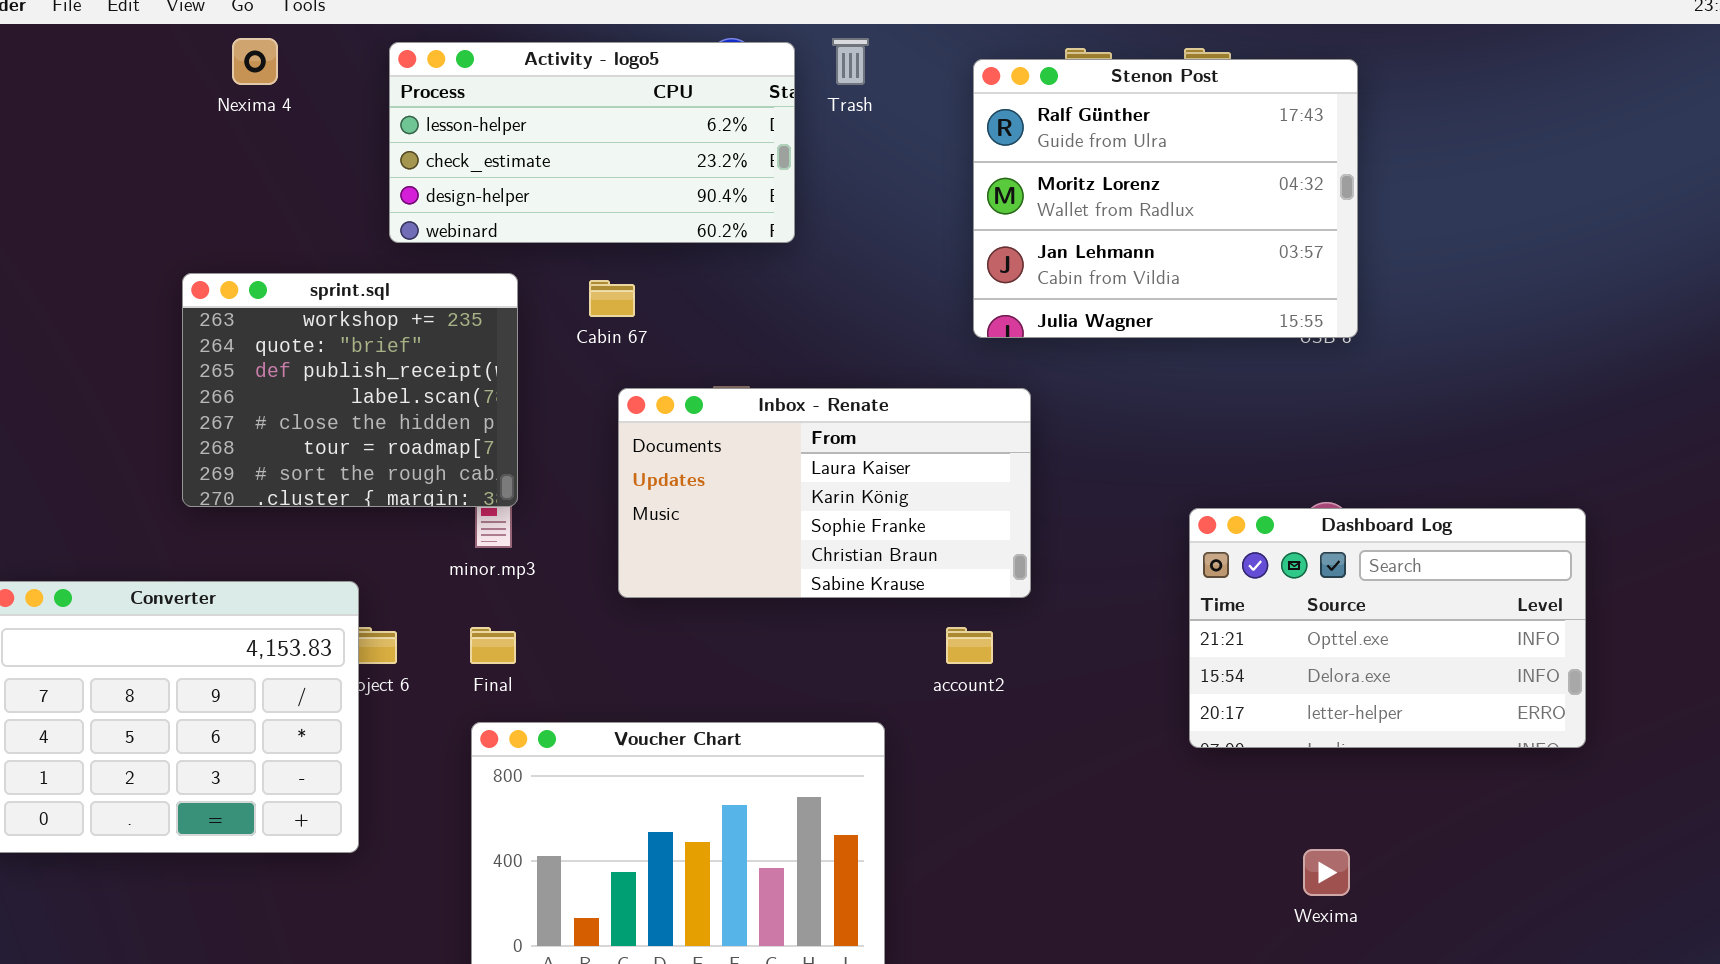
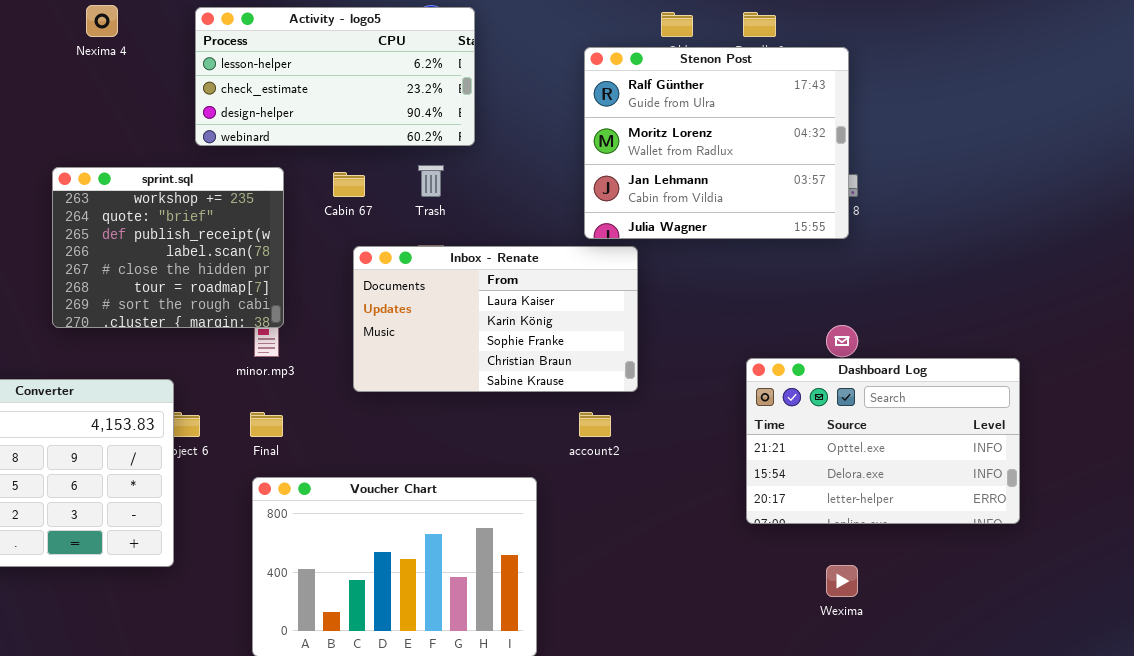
Trash: [832,38,869,85] -> [418,165,444,197], moved
Stenon Post: [973,59,1358,338] -> [584,47,849,239], moved
Dashboard Log: [1189,508,1586,748] -> [746,358,1020,524], moved

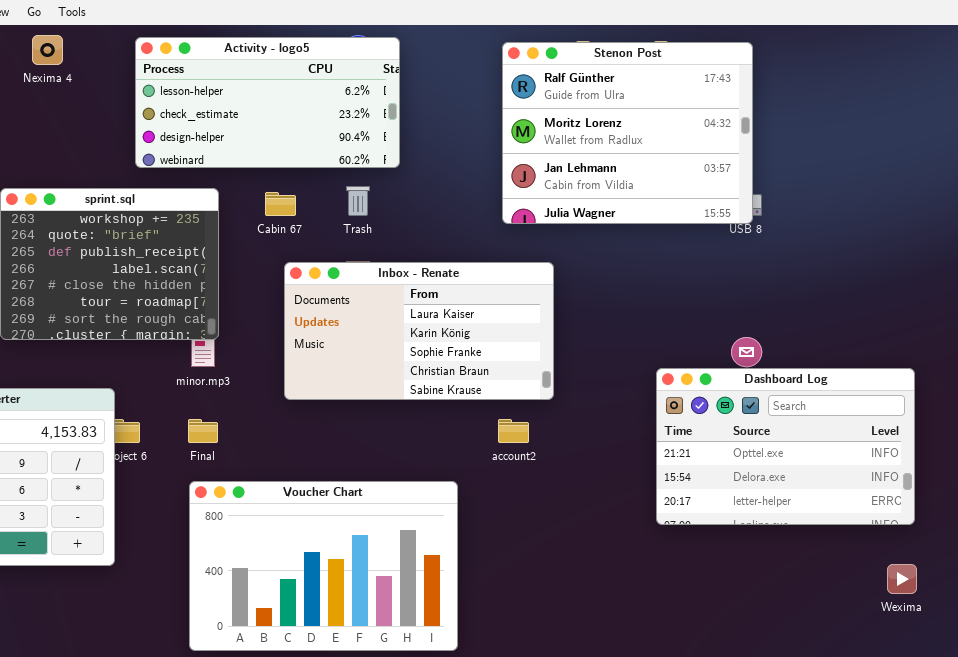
Stenon Post: [584,47,849,239] -> [502,42,753,224], moved
Wexima: [826,565,858,597] -> [887,564,917,594], moved

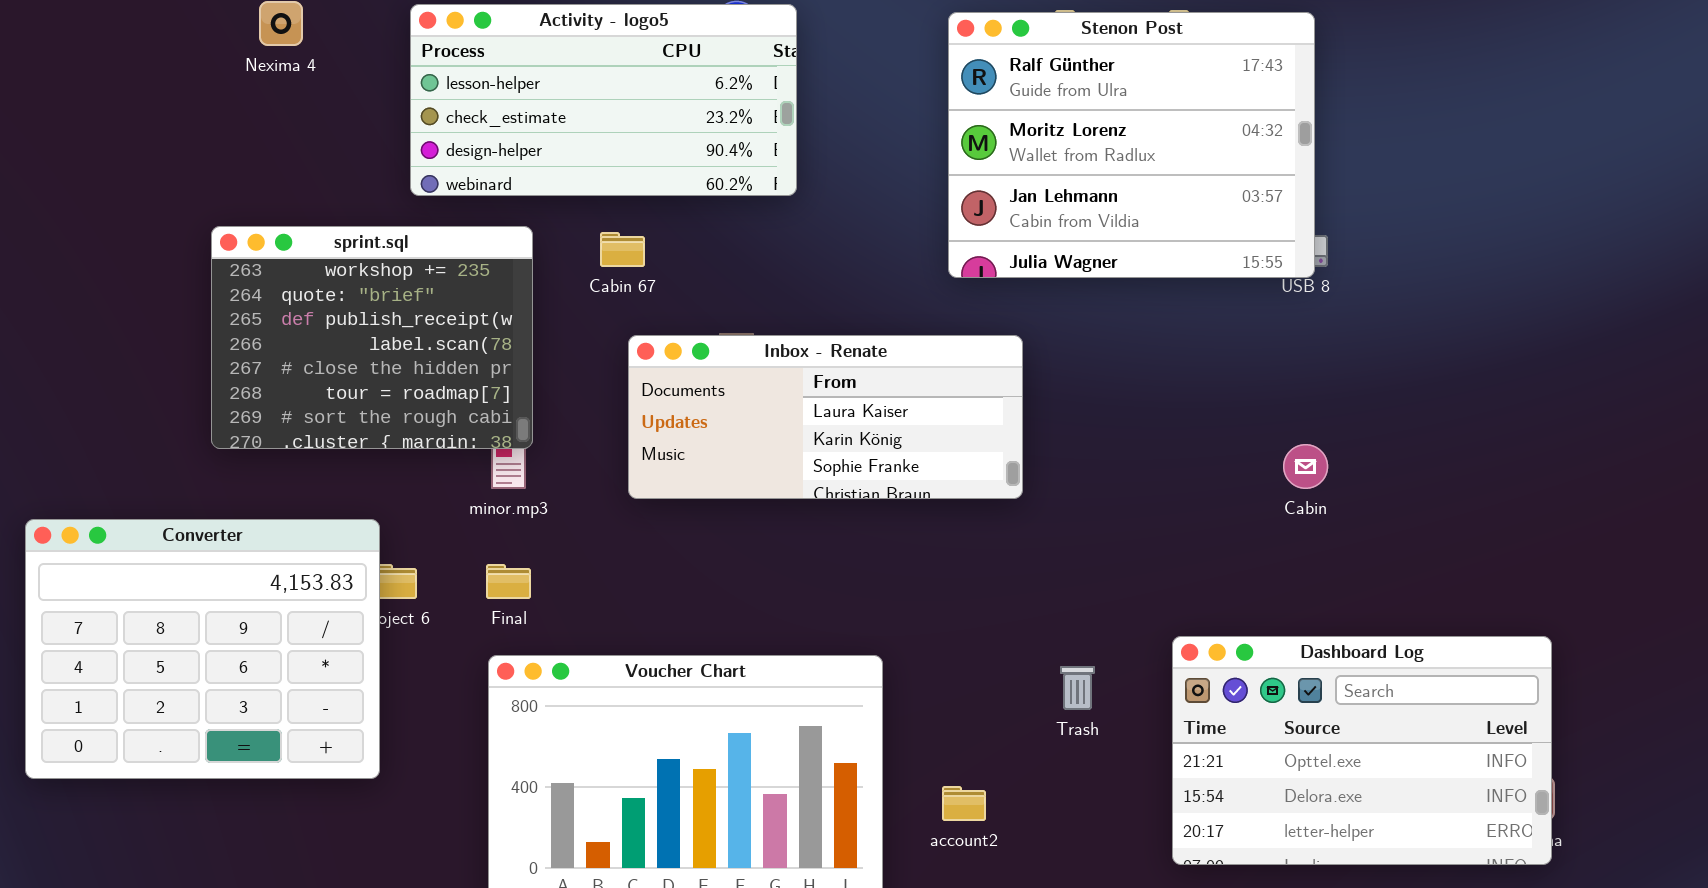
Trash: [346,186,370,216] -> [1060,666,1095,710], moved
Inbox - Renate: [284,262,554,400] -> [628,335,1023,499], resized
Dashboard Log: [656,368,915,525] -> [1172,636,1552,865], moved
account2: [498,419,529,443] -> [942,786,986,821], moved

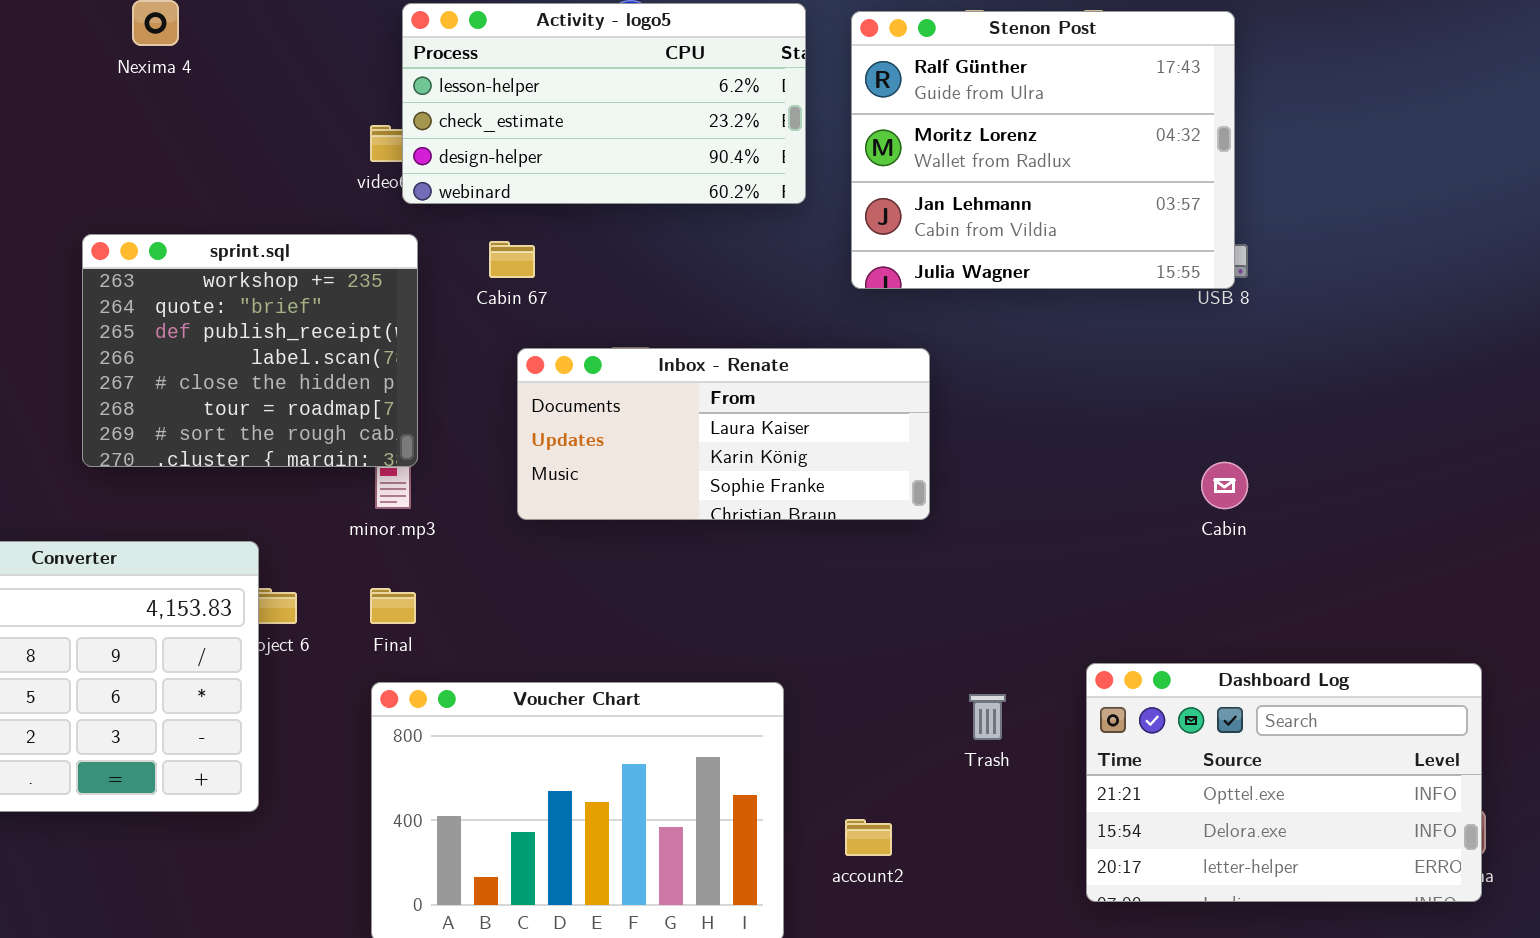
Activity - logo5: [410,4,797,196] -> [402,3,806,204], moved

